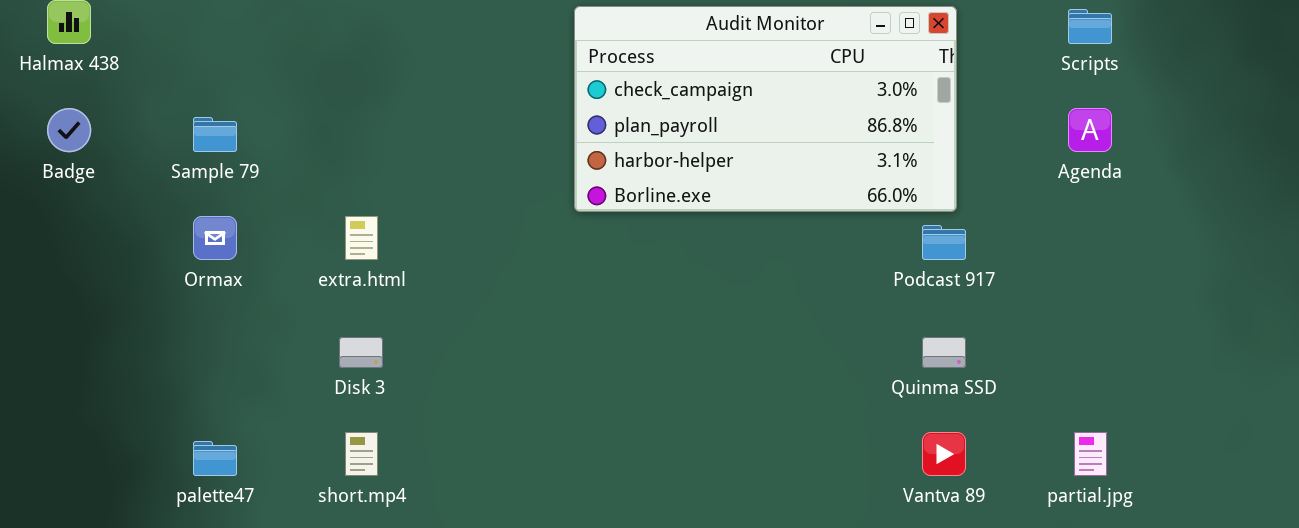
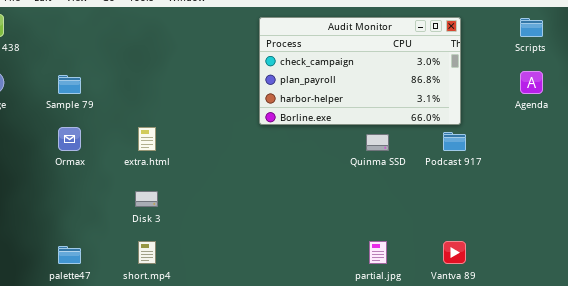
Quinma SSD: [922,337,966,368] -> [366,134,389,151], moved
partial.jpg: [1074,432,1107,476] -> [369,241,387,264], moved

